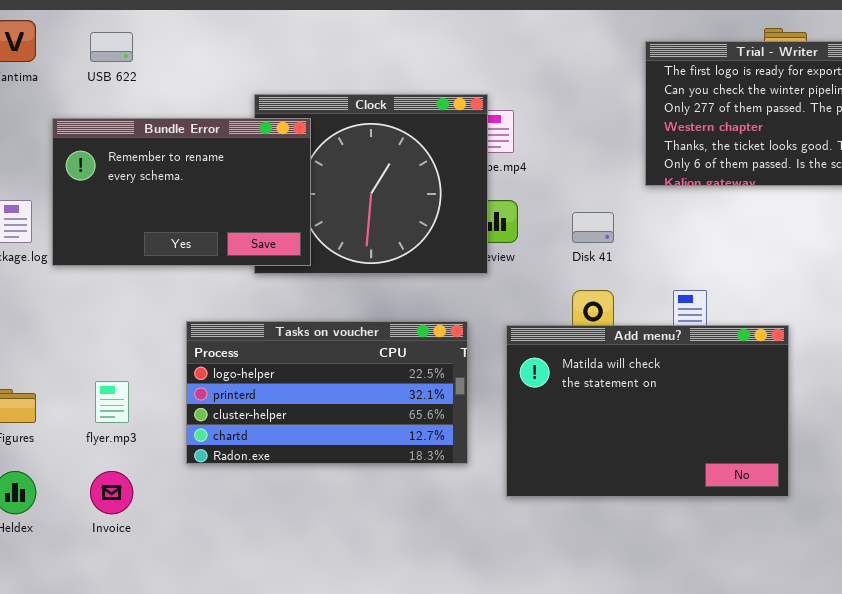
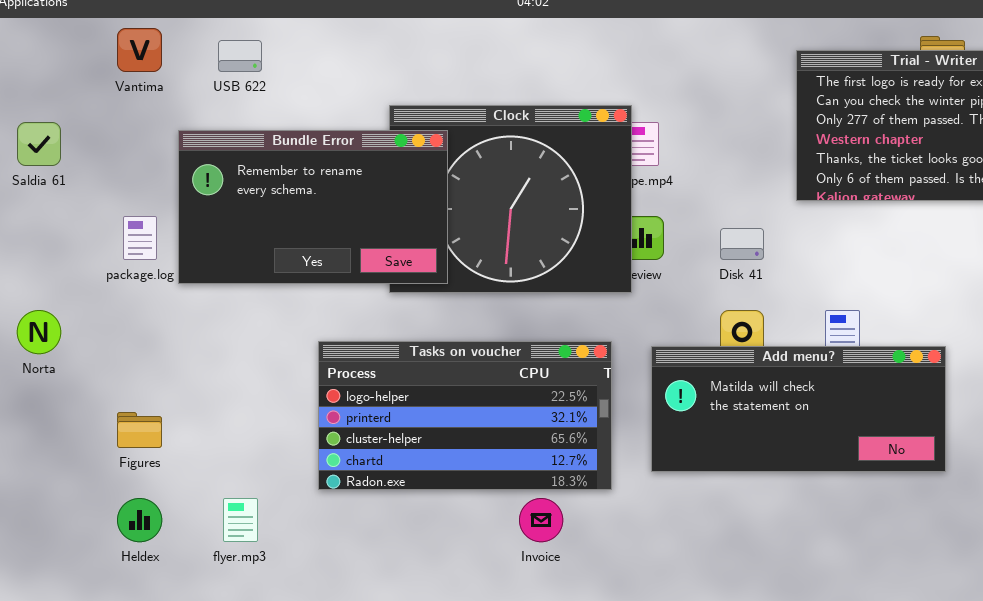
Add menu?: [506,325,789,497] -> [651,346,946,472], resized
flyer.mp3: [95,381,129,423] -> [223,498,258,542], moved
Invoice: [90,471,133,514] -> [519,498,563,542], moved

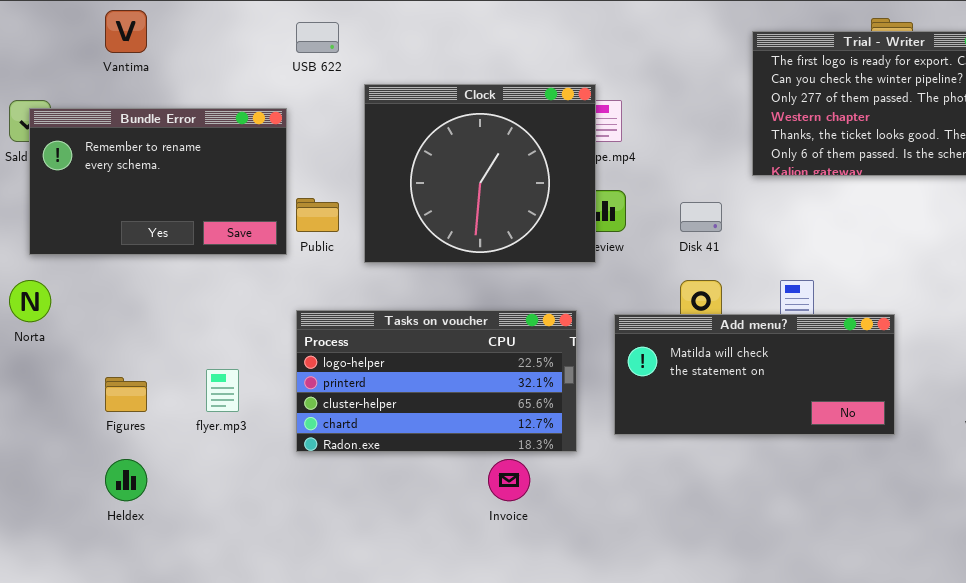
USB 622: [218,40,262,72] -> [296,22,339,53], moved
Bundle Error: [178,130,448,284] -> [29,108,287,255], moved
flyer.mp3: [223,498,258,542] -> [206,369,239,412], moved

